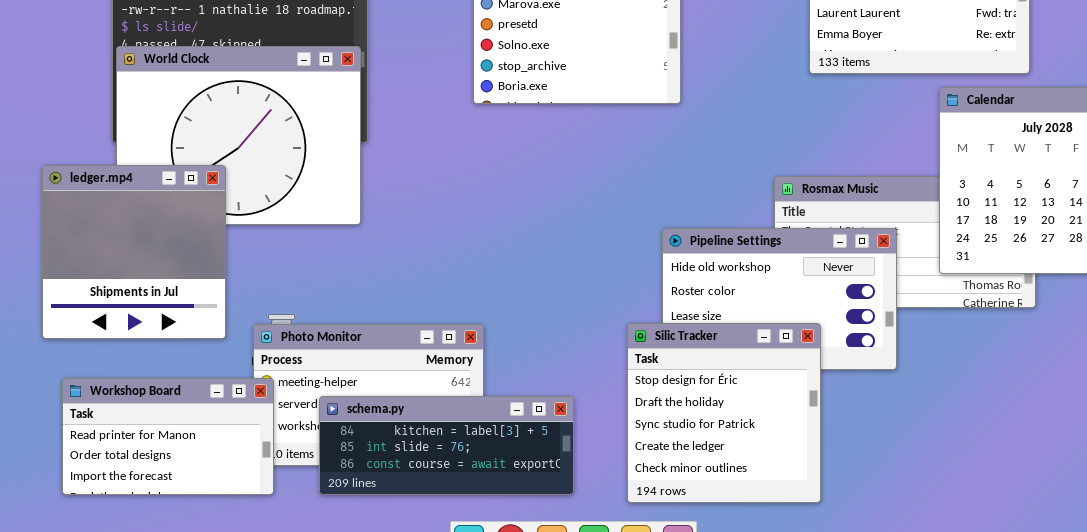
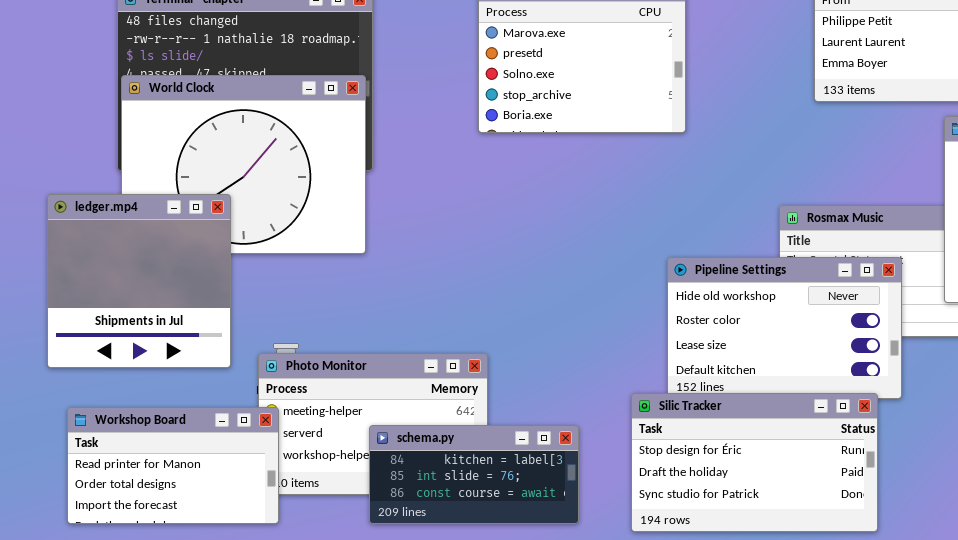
Silic Tracker: [627,323,821,503] -> [631,393,878,532], resized
schema.py: [319,396,574,495] -> [369,425,579,524], resized

